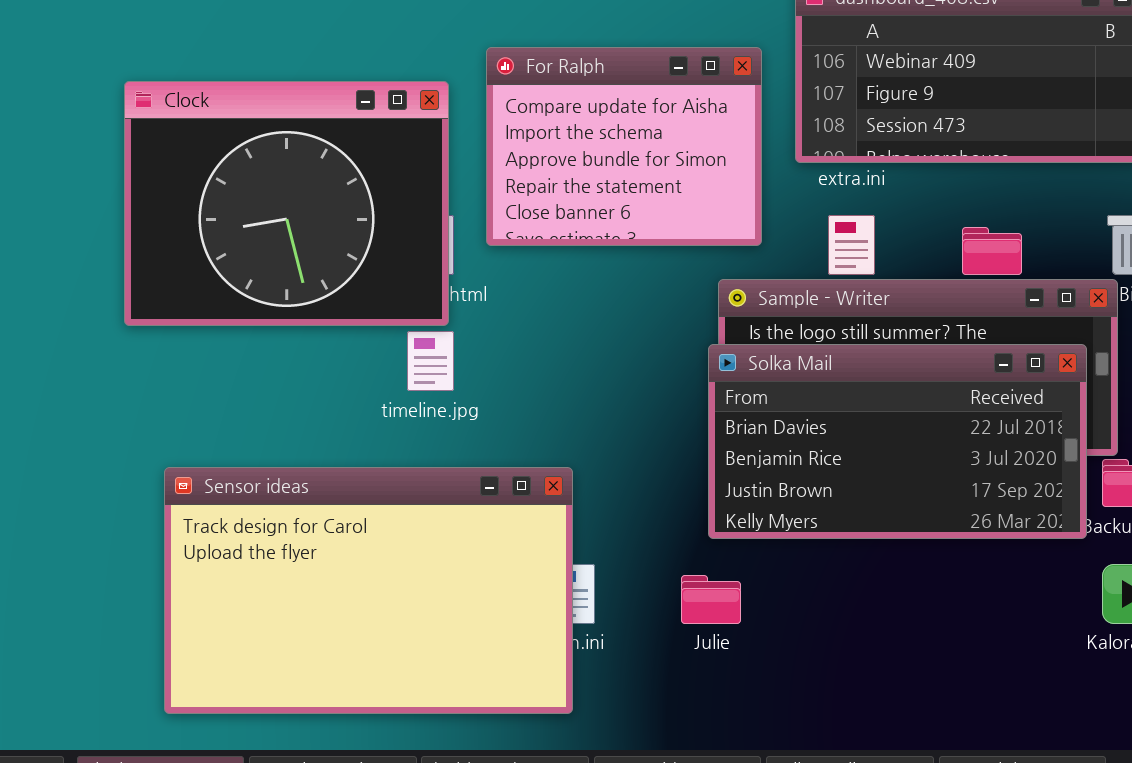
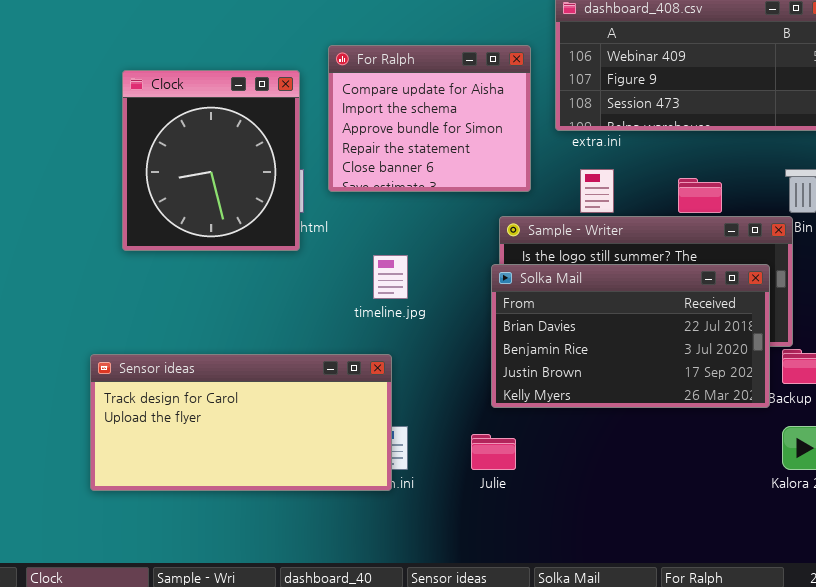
Clock: [124,81,449,326] -> [122,70,300,251], resized
timeline.jpg: [407,331,454,391] -> [373,255,408,299], moved
Sensor ideas: [164,467,573,714] -> [90,354,392,491], resized

